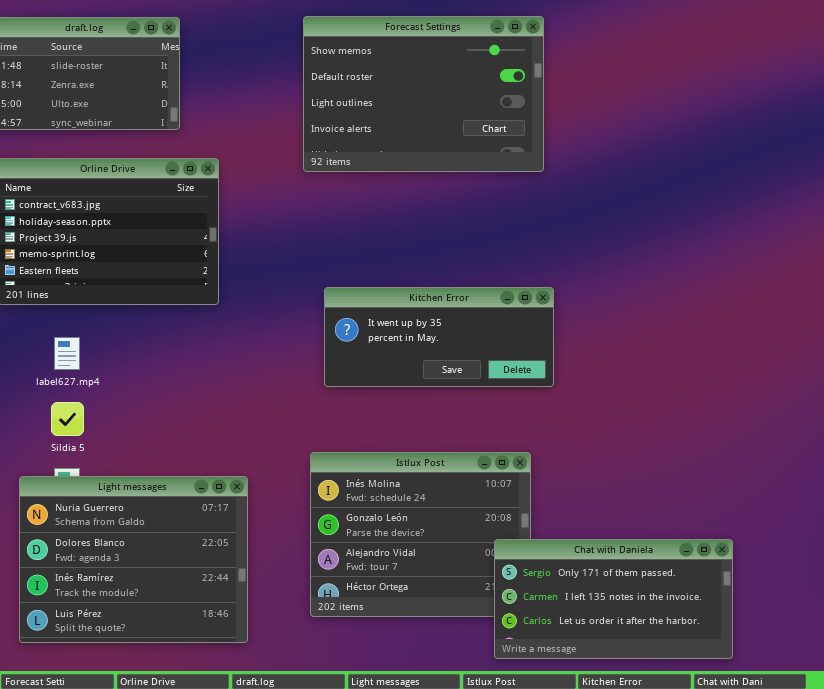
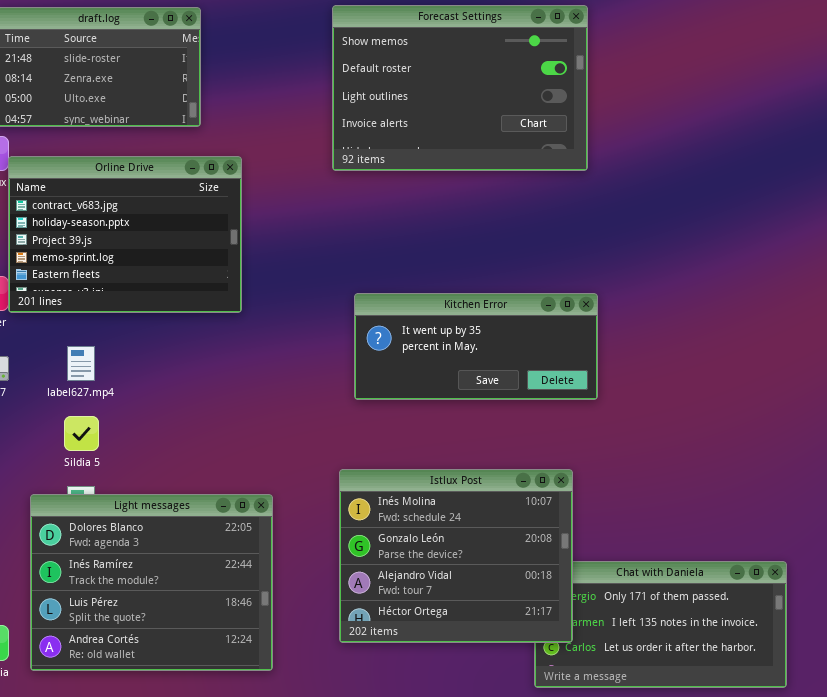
Istlux Post: [310,452,531,617] -> [339,469,573,643], raised
Light messages: [19,476,248,643] -> [30,494,273,671], scrolled down 1 row

